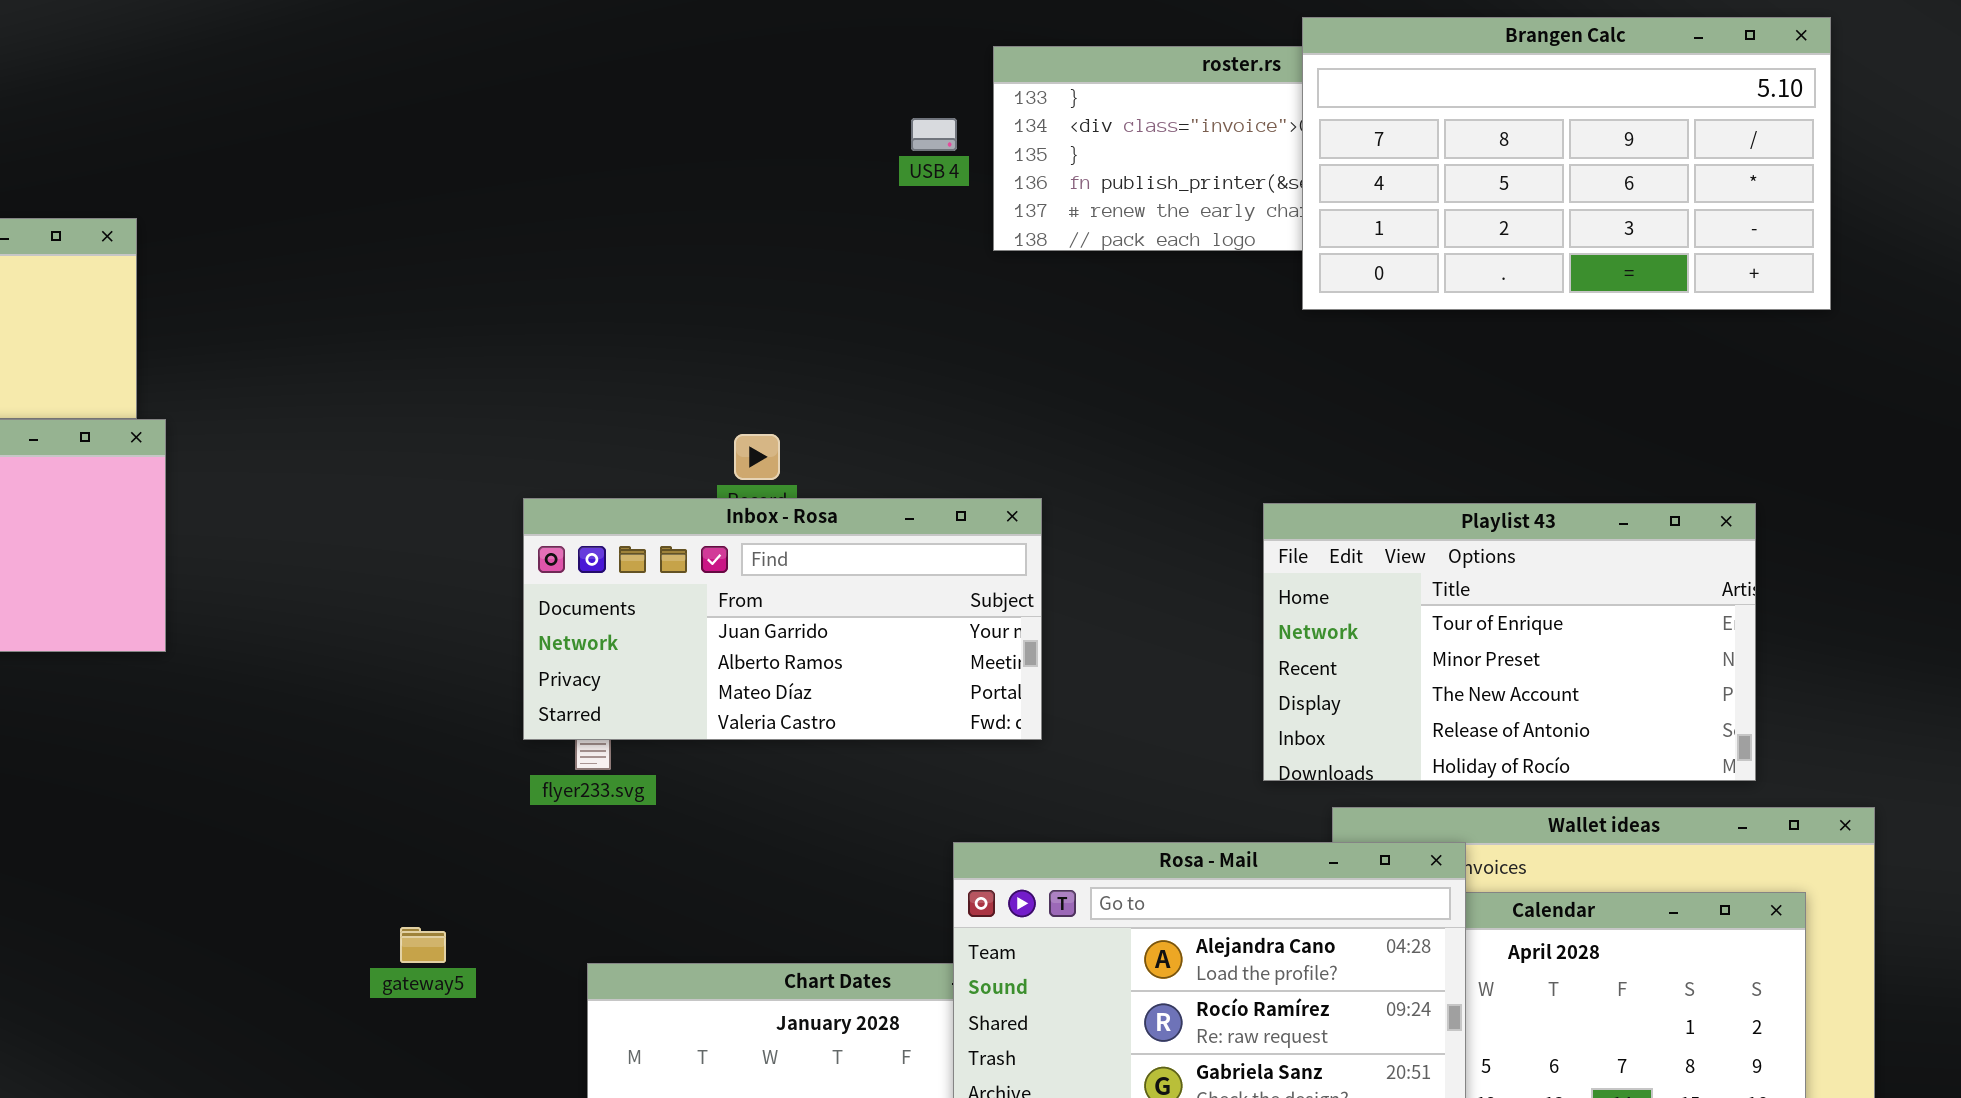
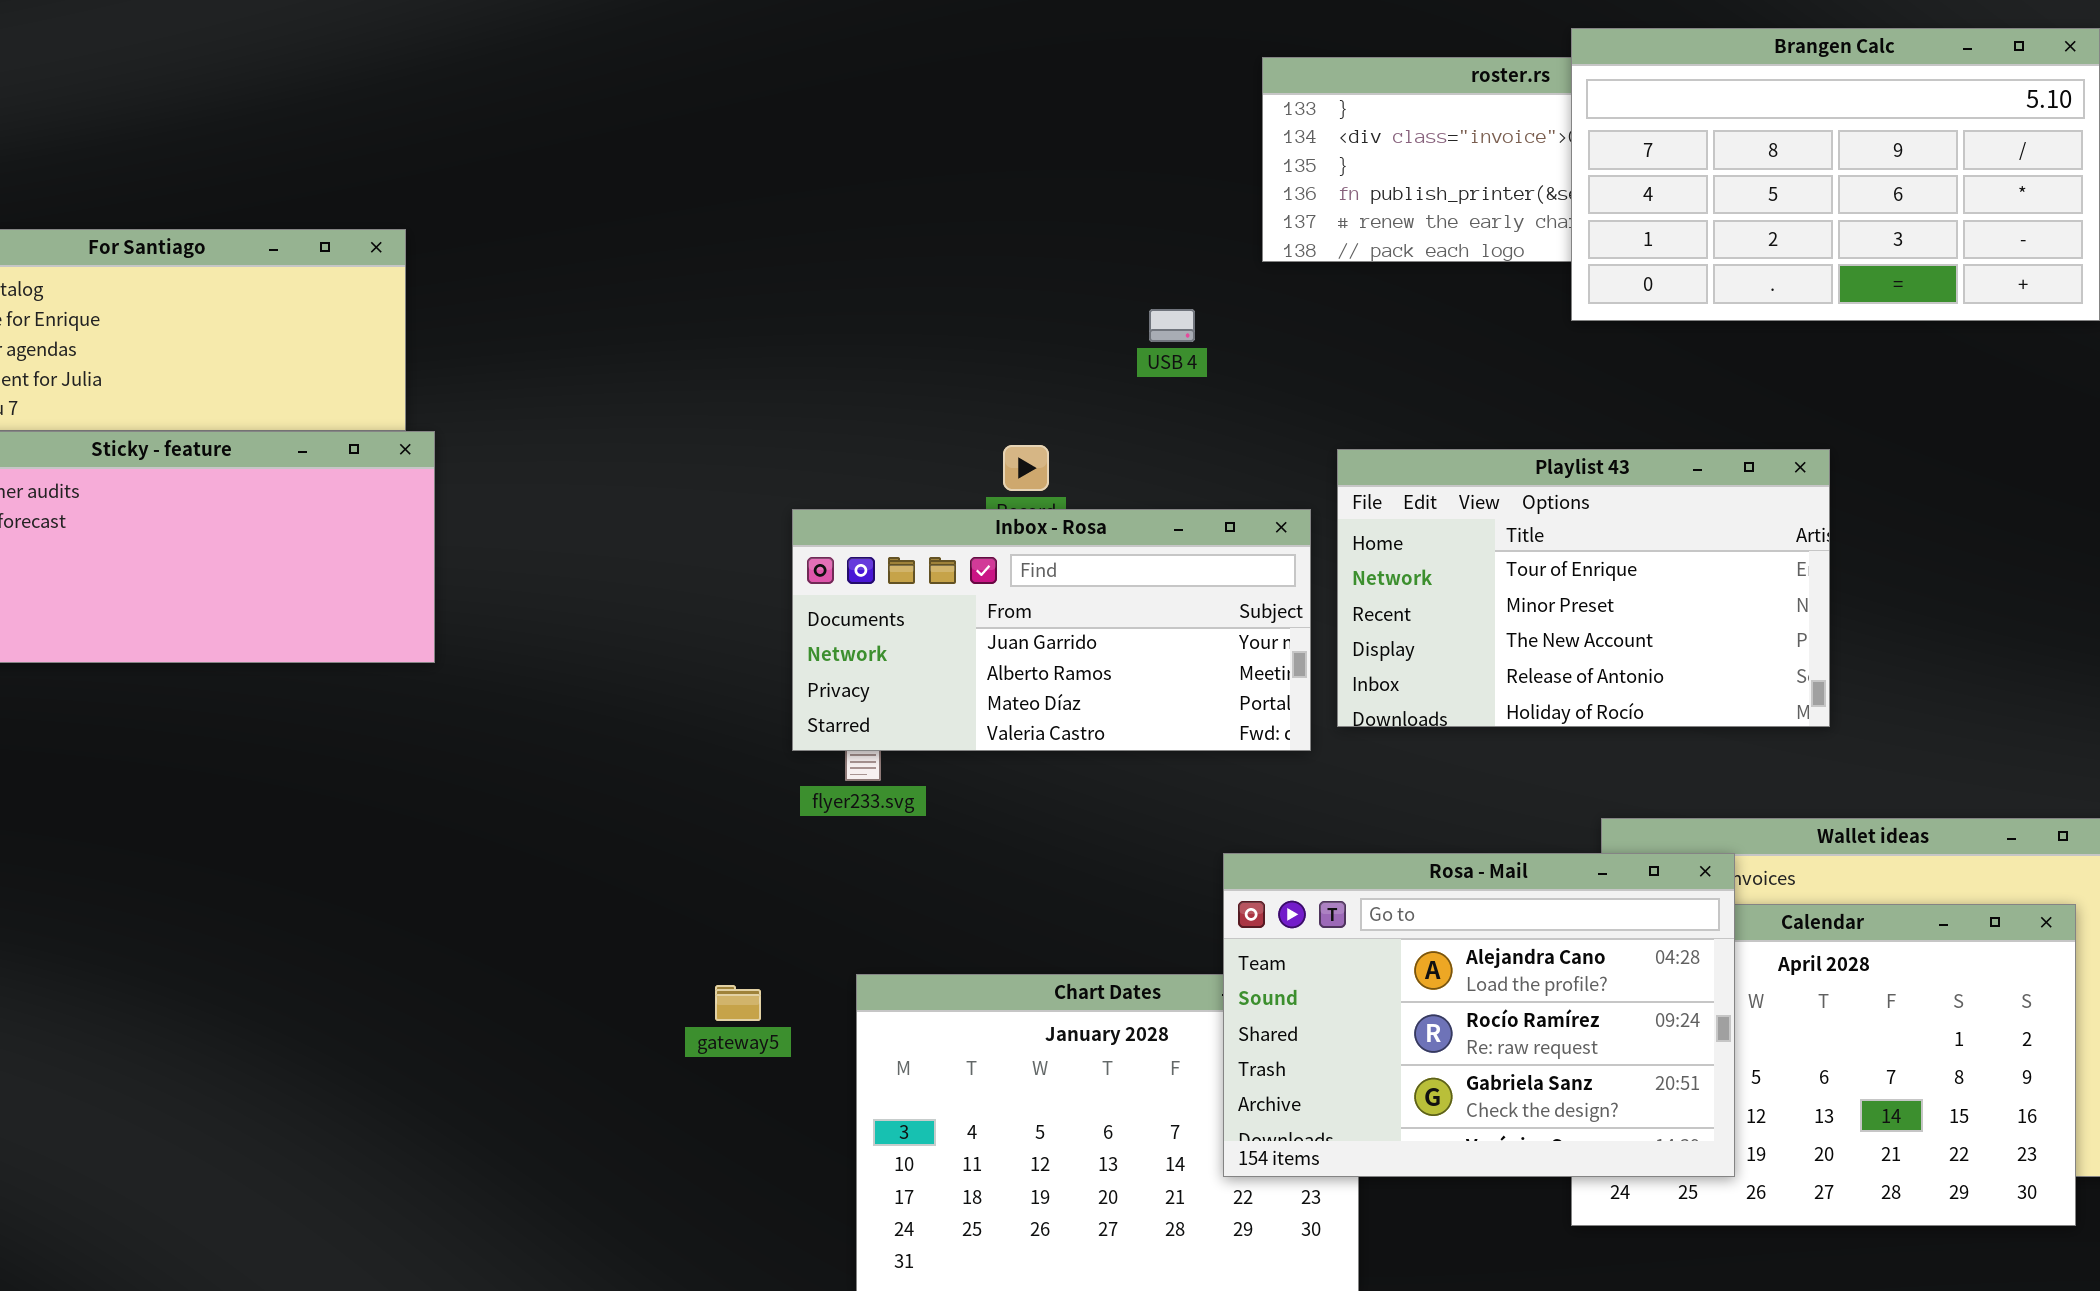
USB 4: [911,118,957,151] -> [1149,309,1195,342], moved
Playlist 43: [1263,503,1756,781] -> [1337,449,1830,727], moved
gateway5: [400,927,446,963] -> [715,985,761,1021], moved

